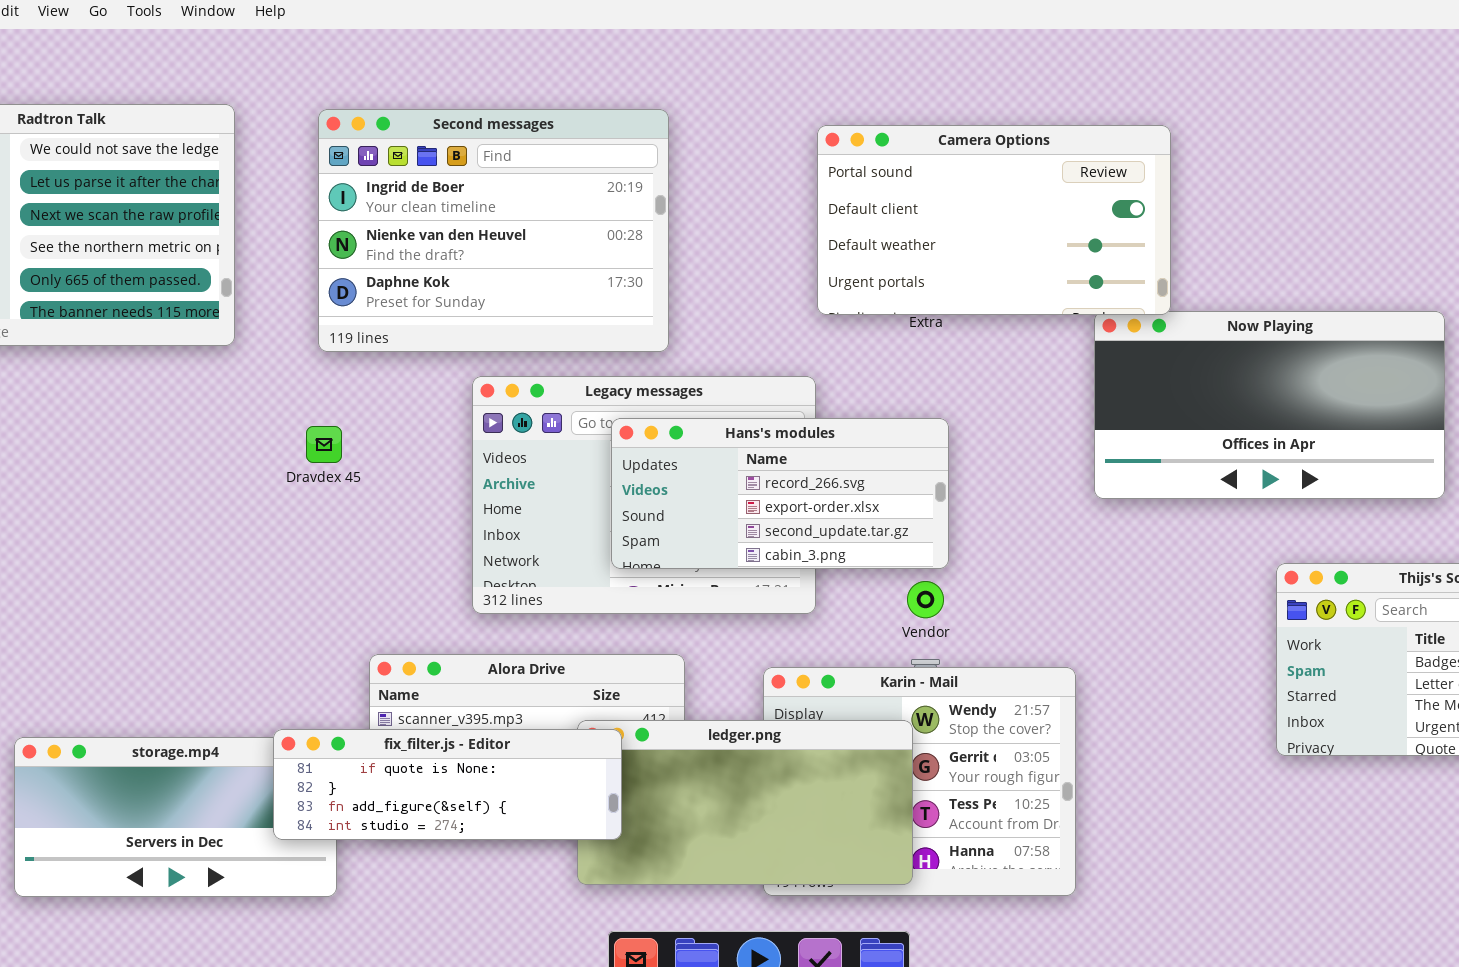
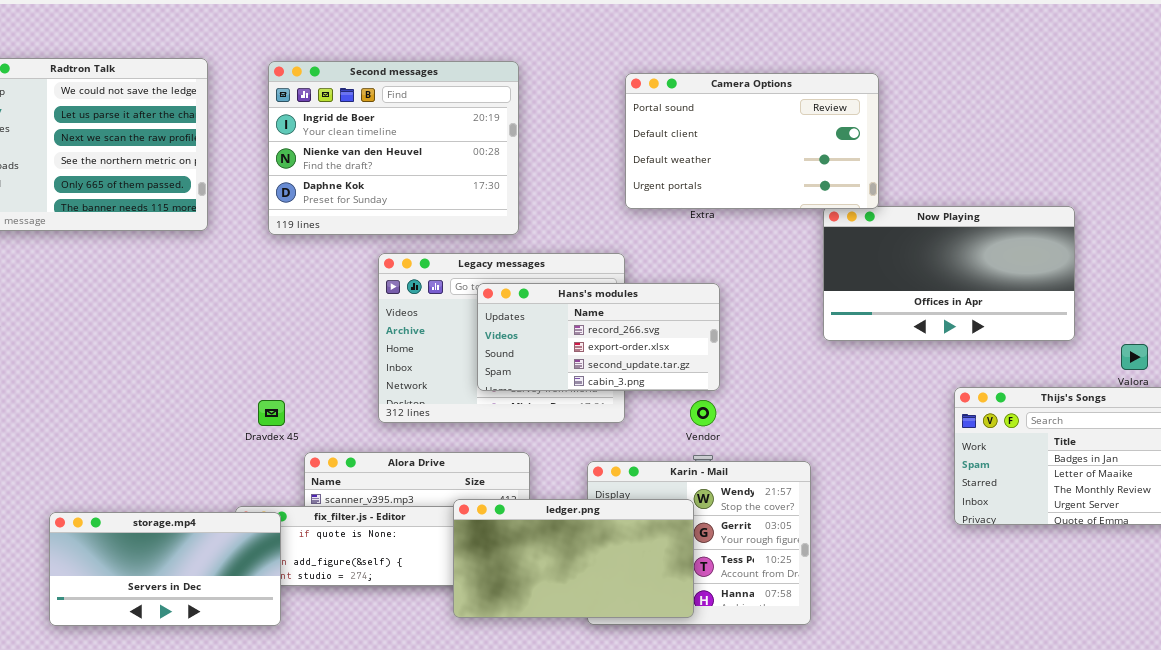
Dravdex 45: [306,426,342,463] -> [258,400,285,426], moved
ledger.png: [577,720,913,885] -> [453,499,694,618], raised
storage.mp4: [14,737,337,897] -> [49,512,281,626], raised

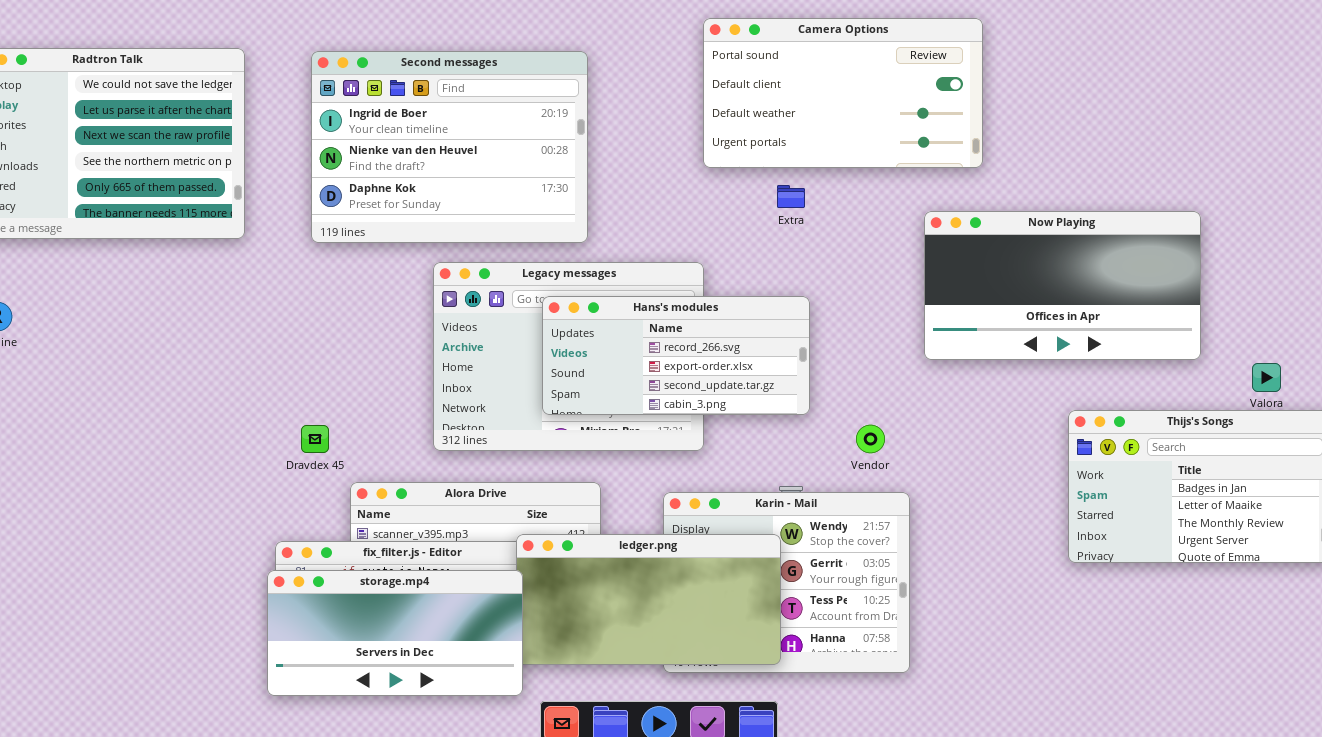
Camera Options: [625,73,879,209] -> [703,18,983,168], moved
Vendor: [690,400,716,426] -> [856,425,885,453], moved
storage.mp4: [49,512,281,626] -> [267,570,523,696], moved

